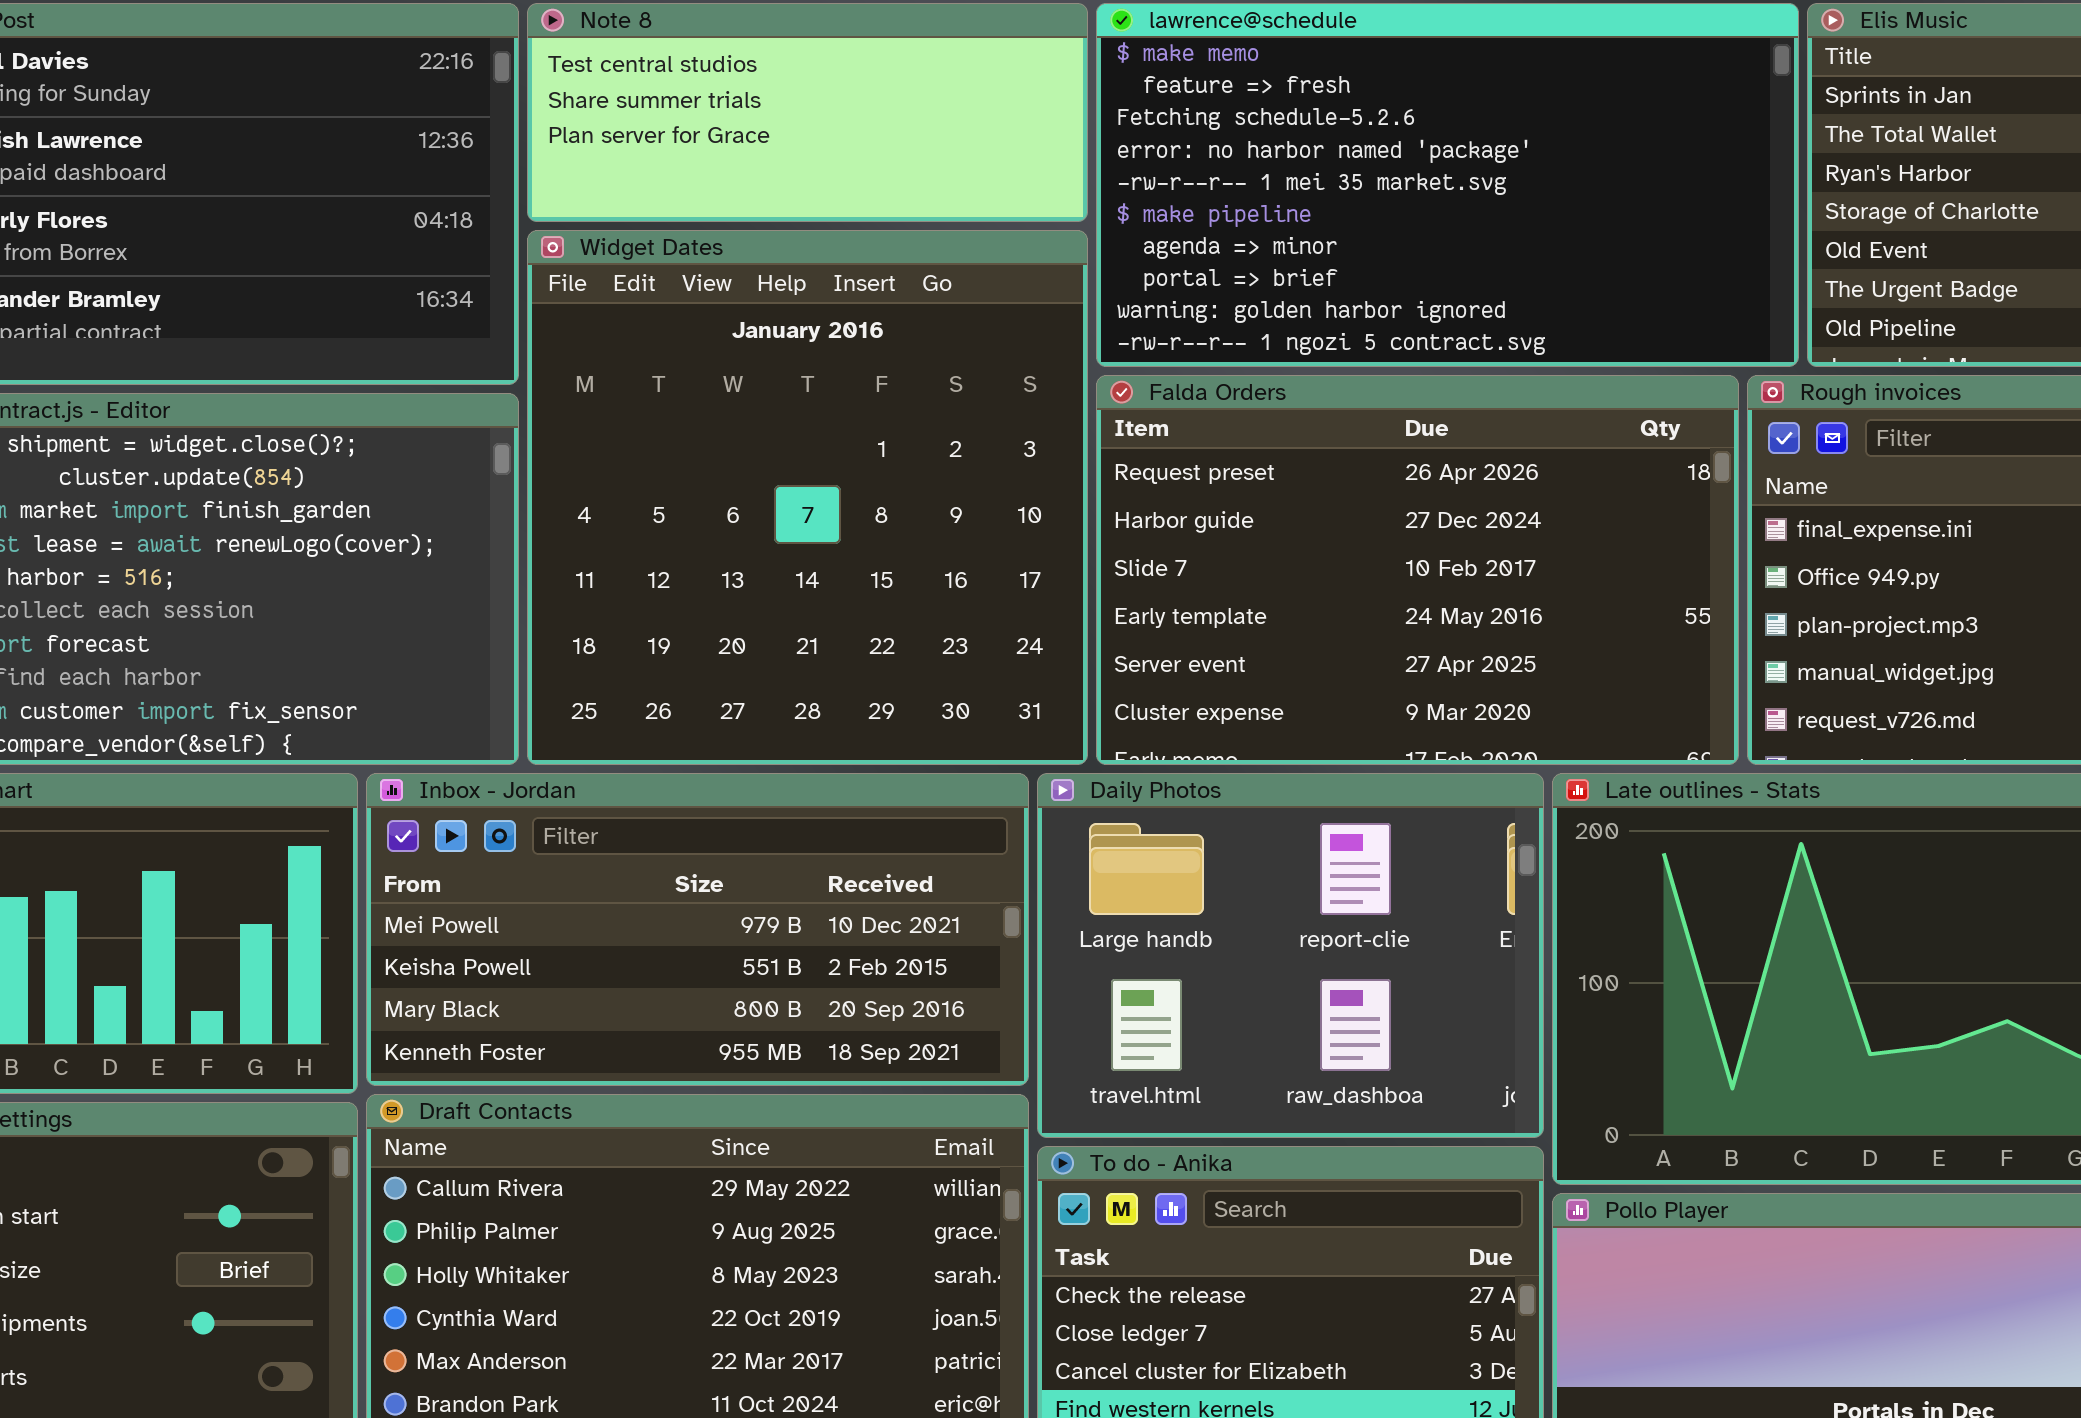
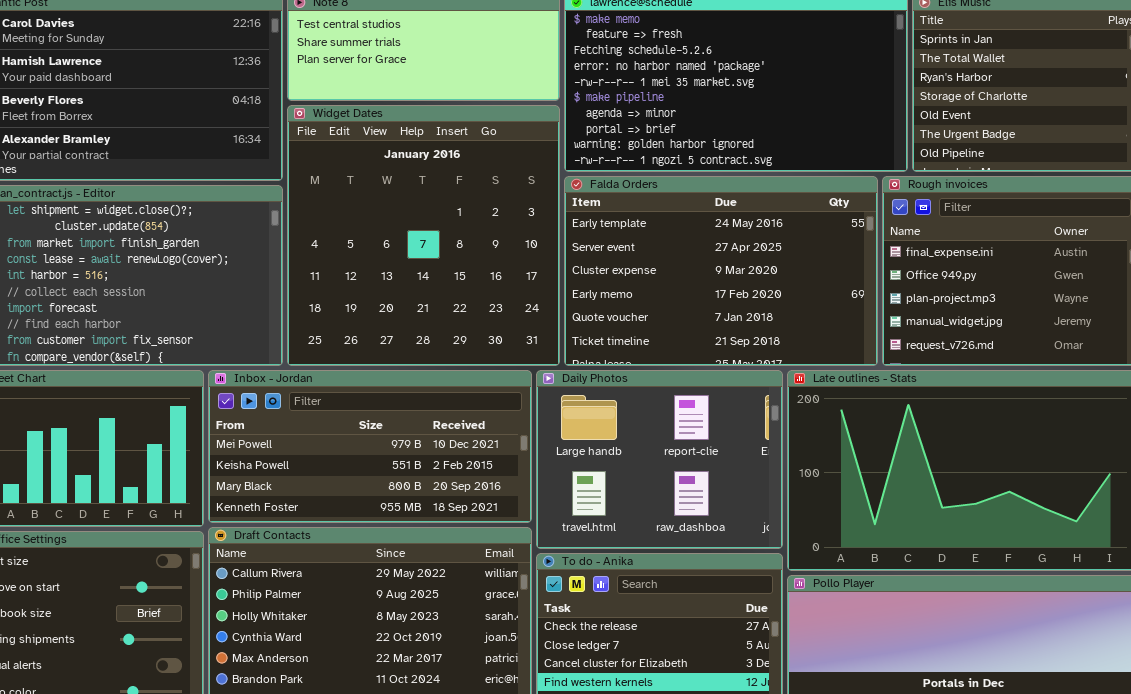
Falda Orders: [1096,375,1739,765] -> [564,176,878,366], scrolled down 3 rows

